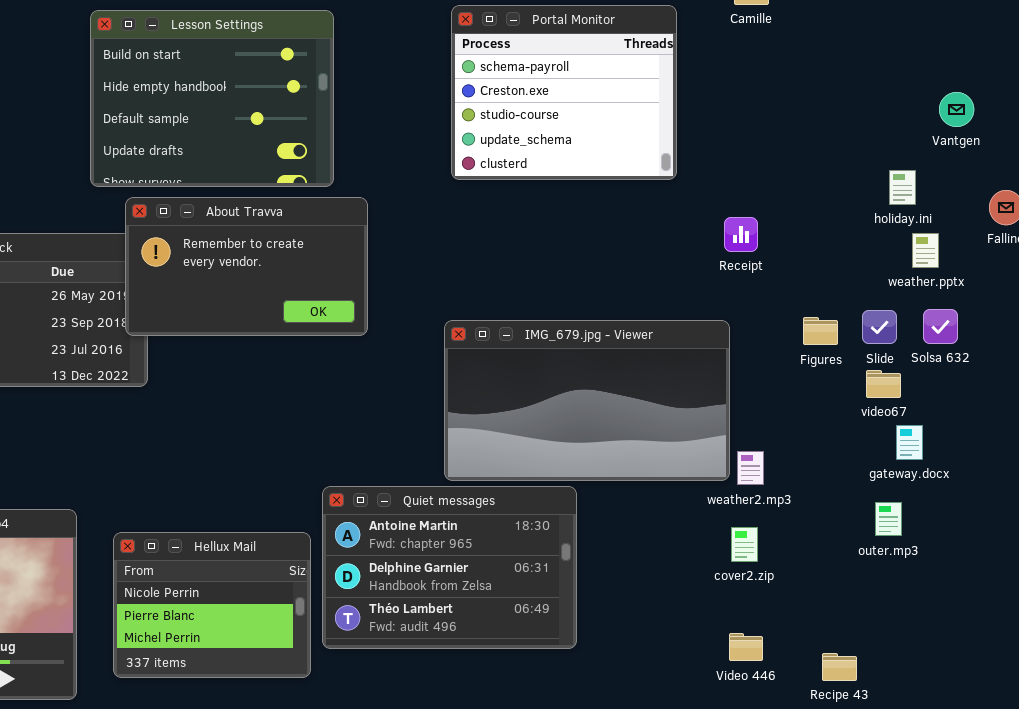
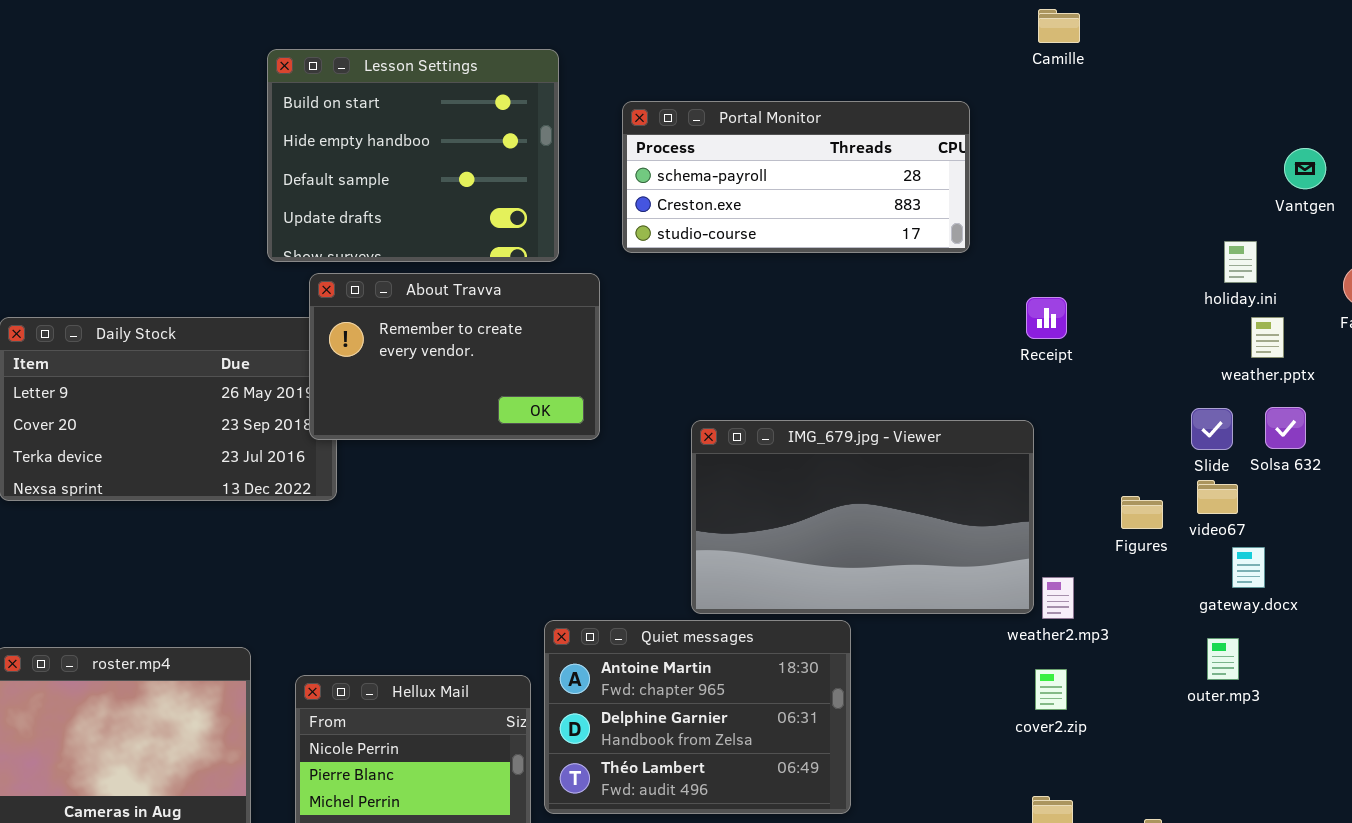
Portal Monitor: [451,5,677,180] -> [622,101,970,253], resized
Figures: [803,317,838,345] -> [1121,496,1163,529], moved

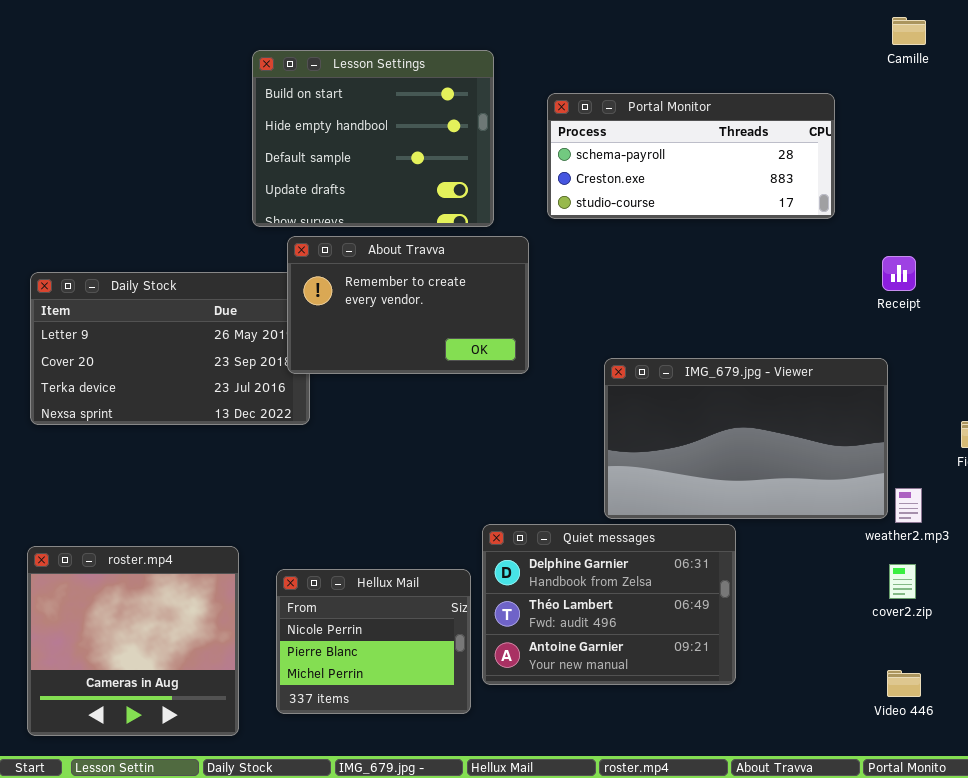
Quiet messages: [544,620,851,814] -> [482,524,736,685], scrolled down 1 row

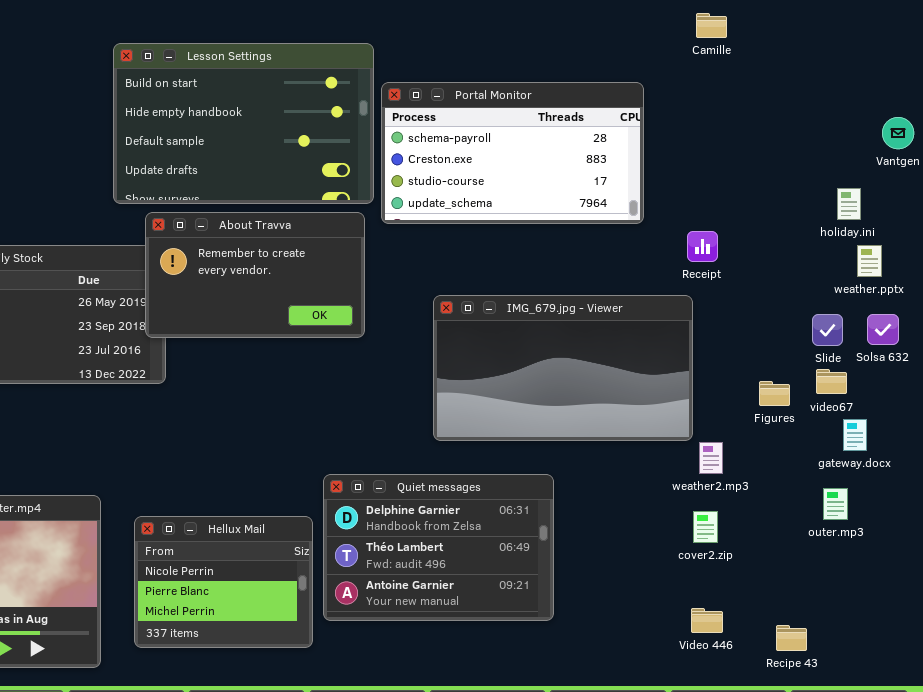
Lesson Settings: [252,50,494,227] -> [113,43,374,204], resized
Portal Monitor: [547,93,835,219] -> [381,82,644,224], resized
IMG_679.jpg - Viewer: [604,358,888,519] -> [433,295,693,441], moved

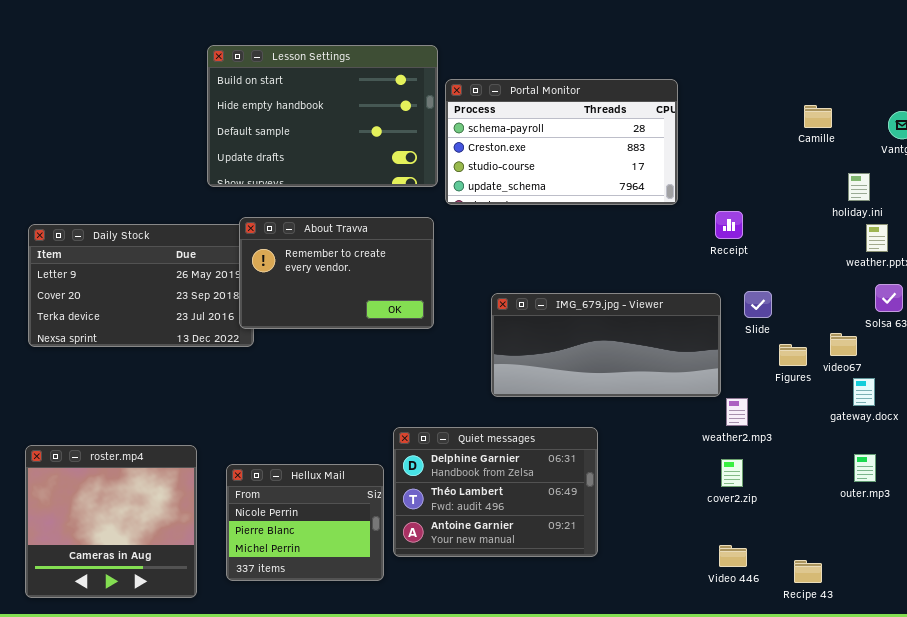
Camille: [696,13,727,38] -> [804,105,832,128], moved
About Travva: [145,212,365,338] -> [239,217,434,329], moved
IMG_679.jpg - Viewer: [433,295,693,441] -> [491,293,721,397], resized
Slide: [812,314,843,346] -> [744,291,772,318], moved
outer.mp3: [823,488,848,520] -> [854,454,876,482], moved

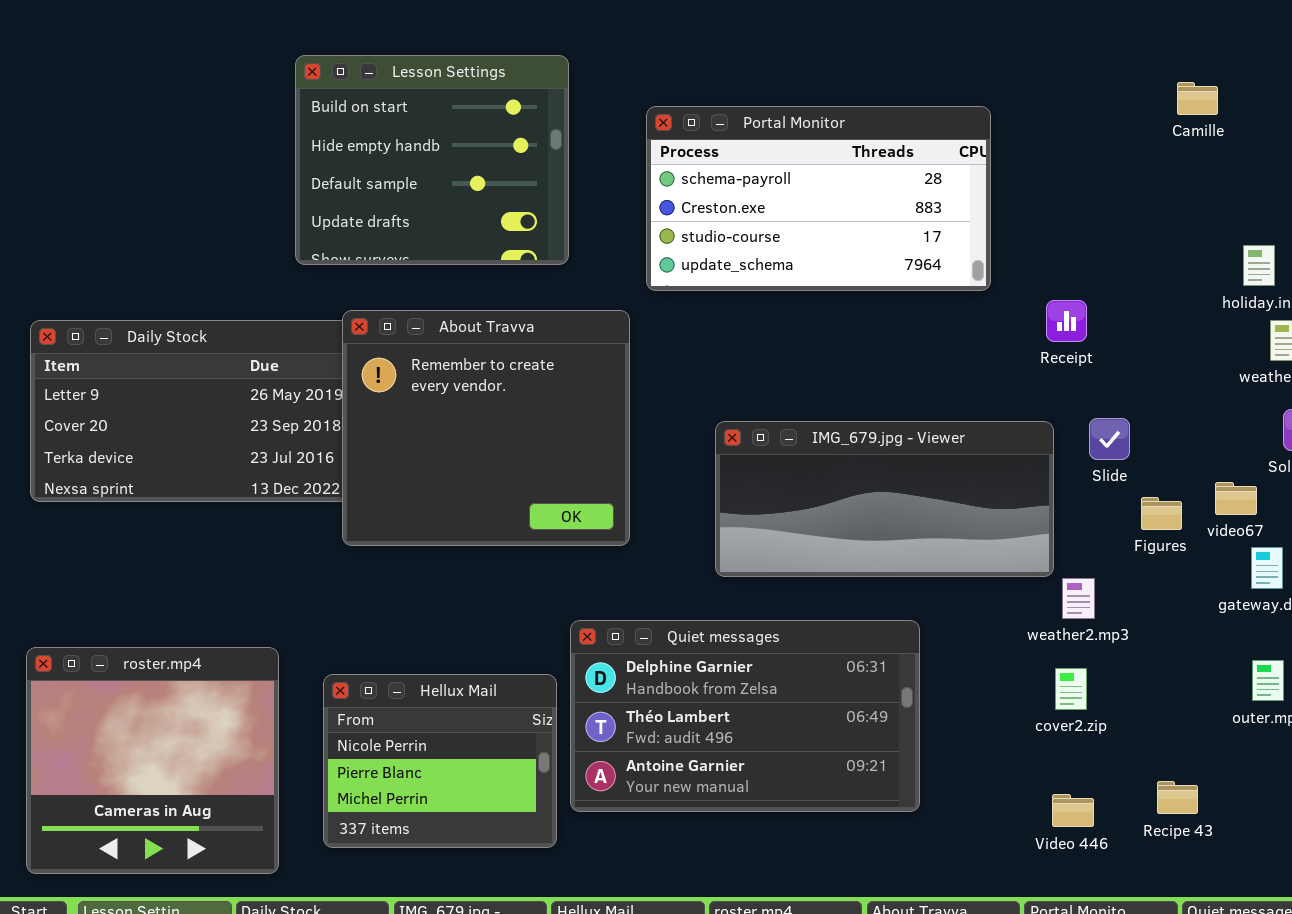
Lesson Settings: [207,45,438,187] -> [295,55,569,265], resized
Camille: [804,105,832,128] -> [1177,82,1218,115], moved
About Travva: [239,217,434,329] -> [342,310,630,546], resized
Quiet messages: [393,427,598,557] -> [570,620,920,812], resized
Recipe 43: [794,560,822,583] -> [1157,781,1198,814], moved

